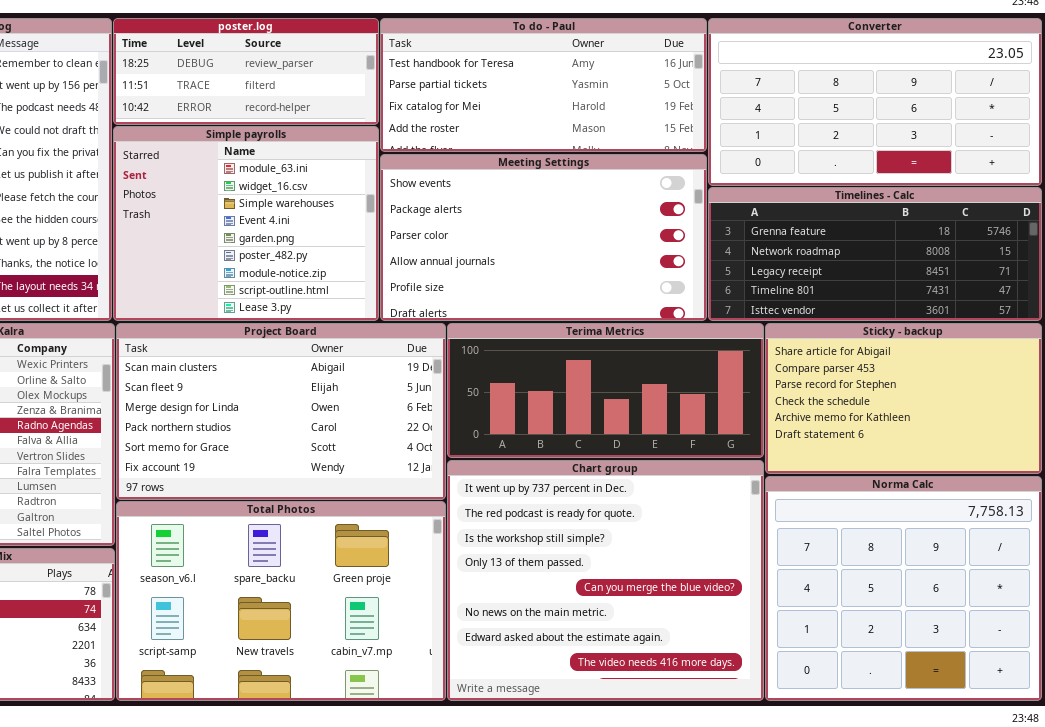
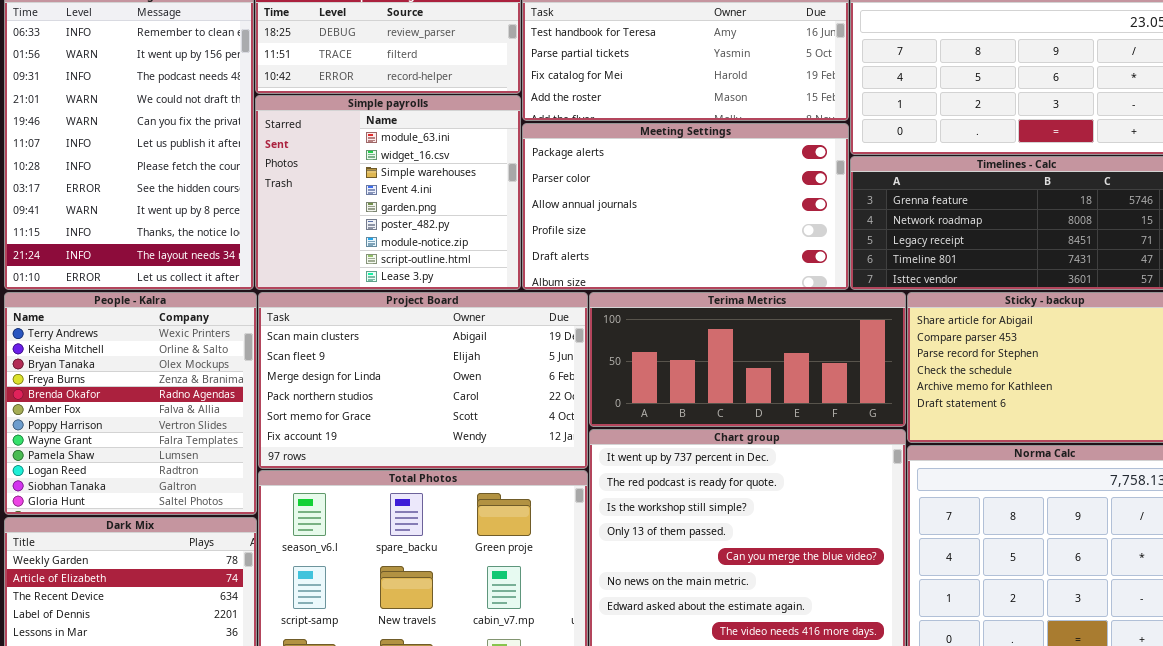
Meeting Settings: [380,154,707,321] -> [522,123,849,290], scrolled down 1 row

